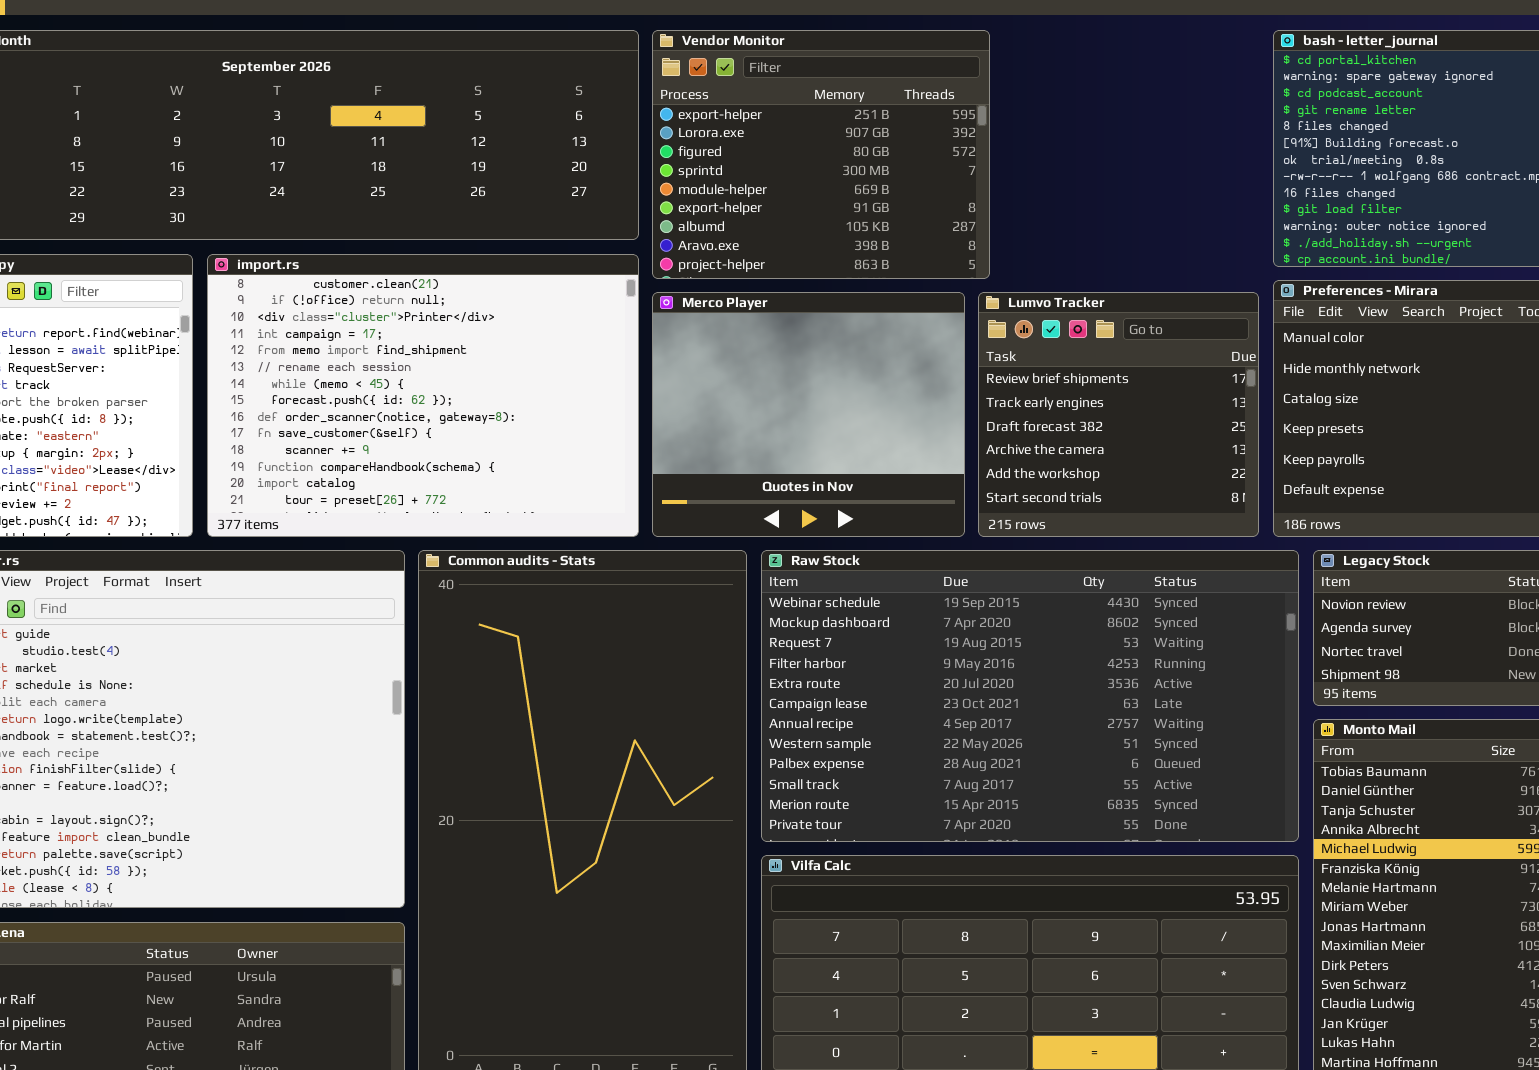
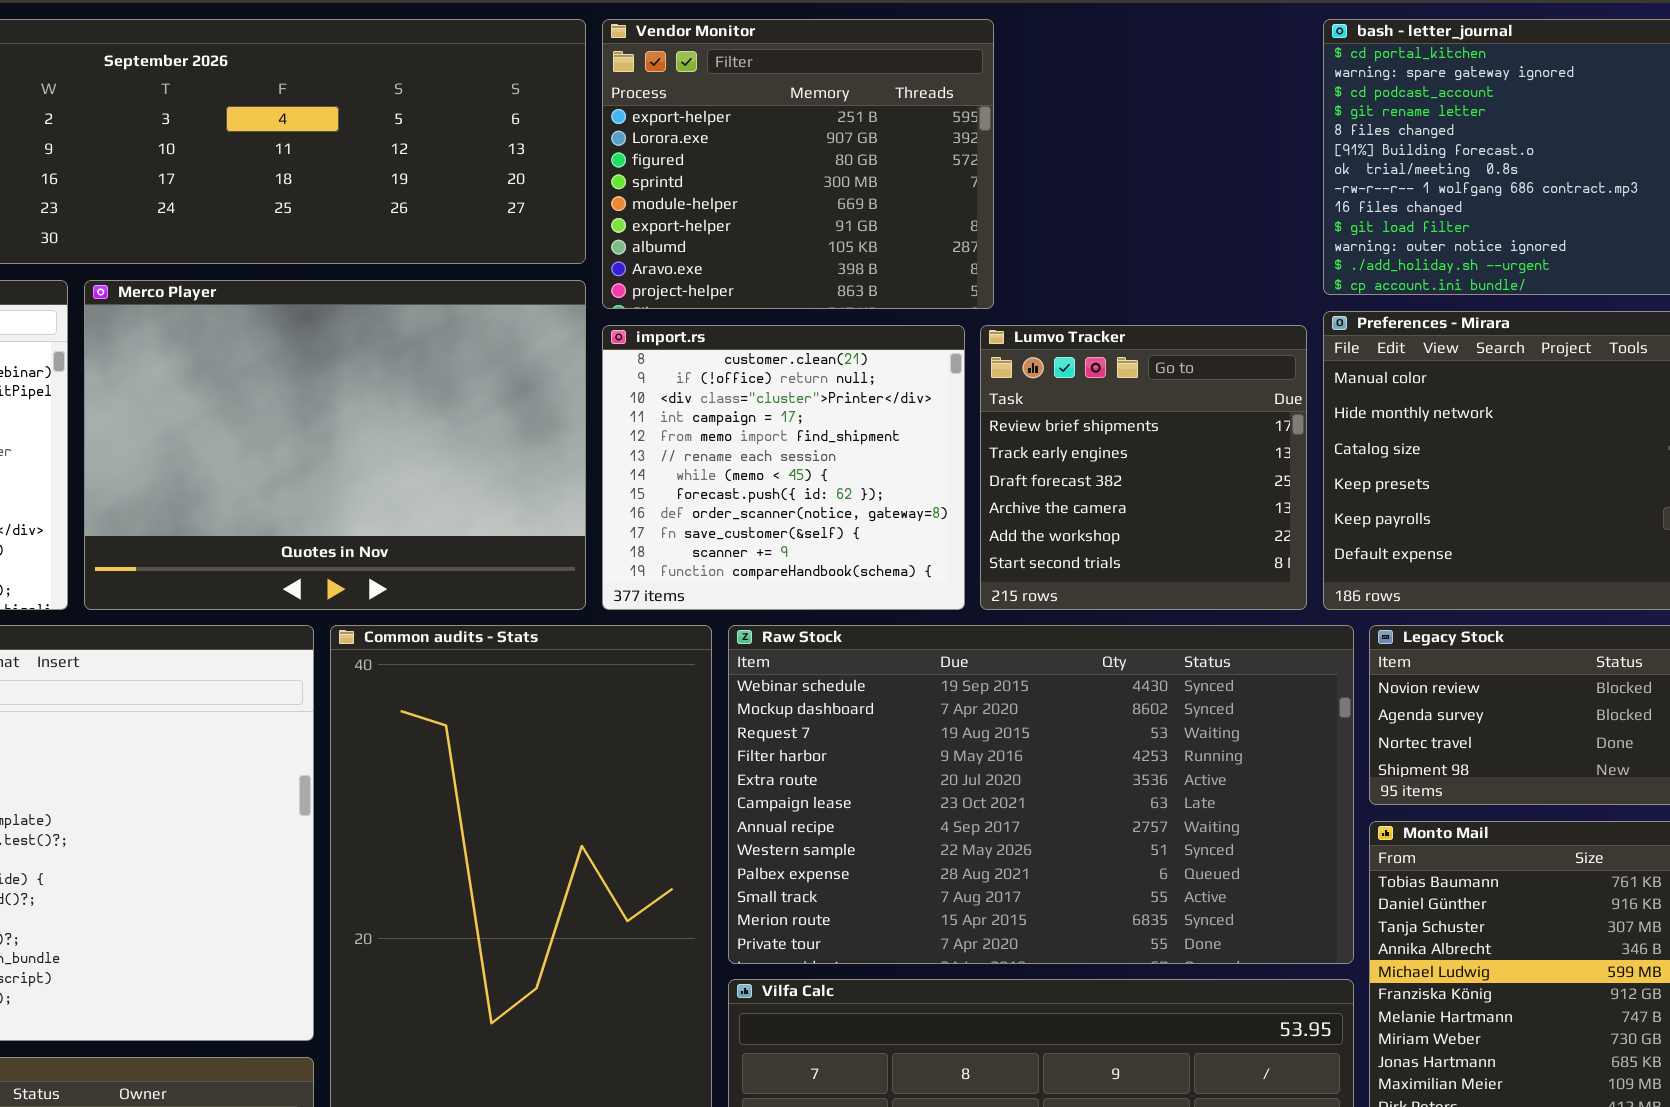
import.rs: [207,254,639,537] -> [602,325,965,610], moved, resized
Merco Player: [652,292,965,537] -> [84,280,586,610], moved, resized

